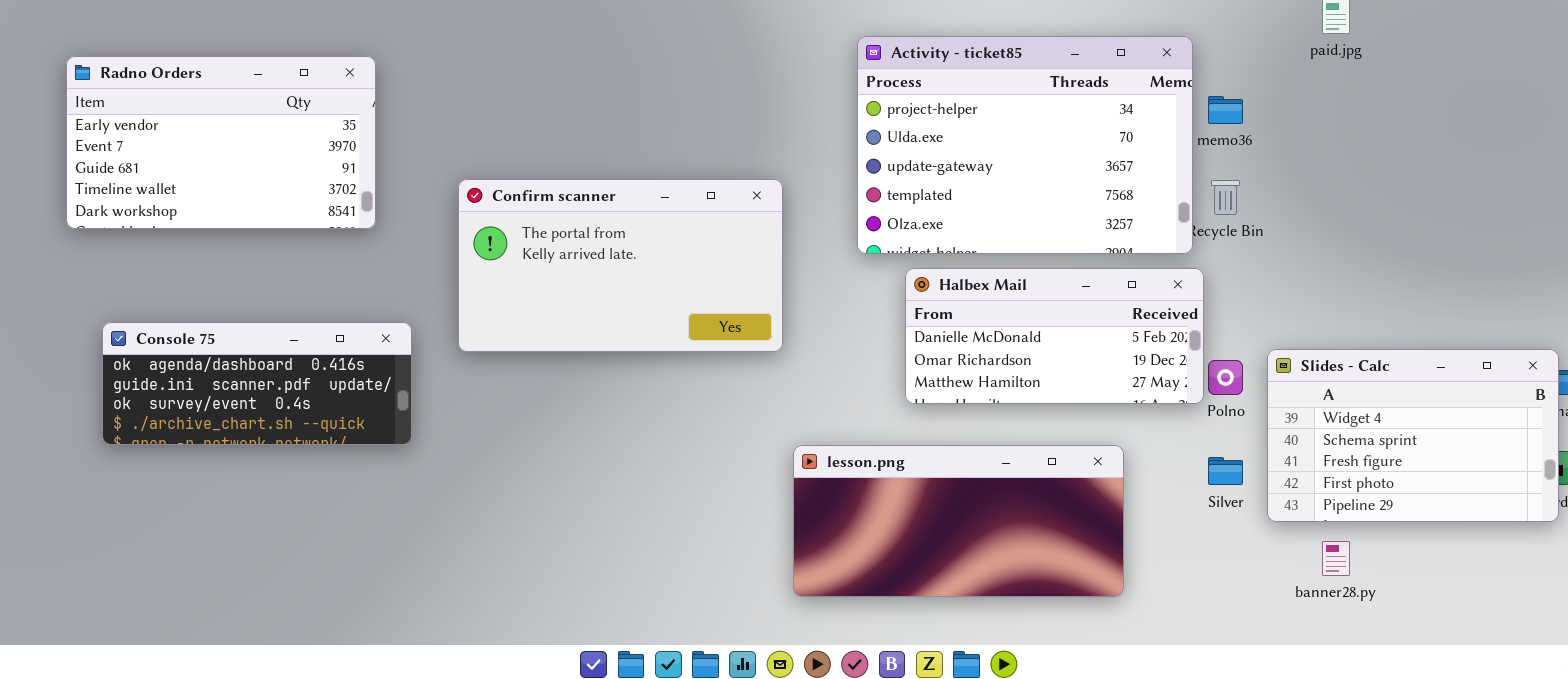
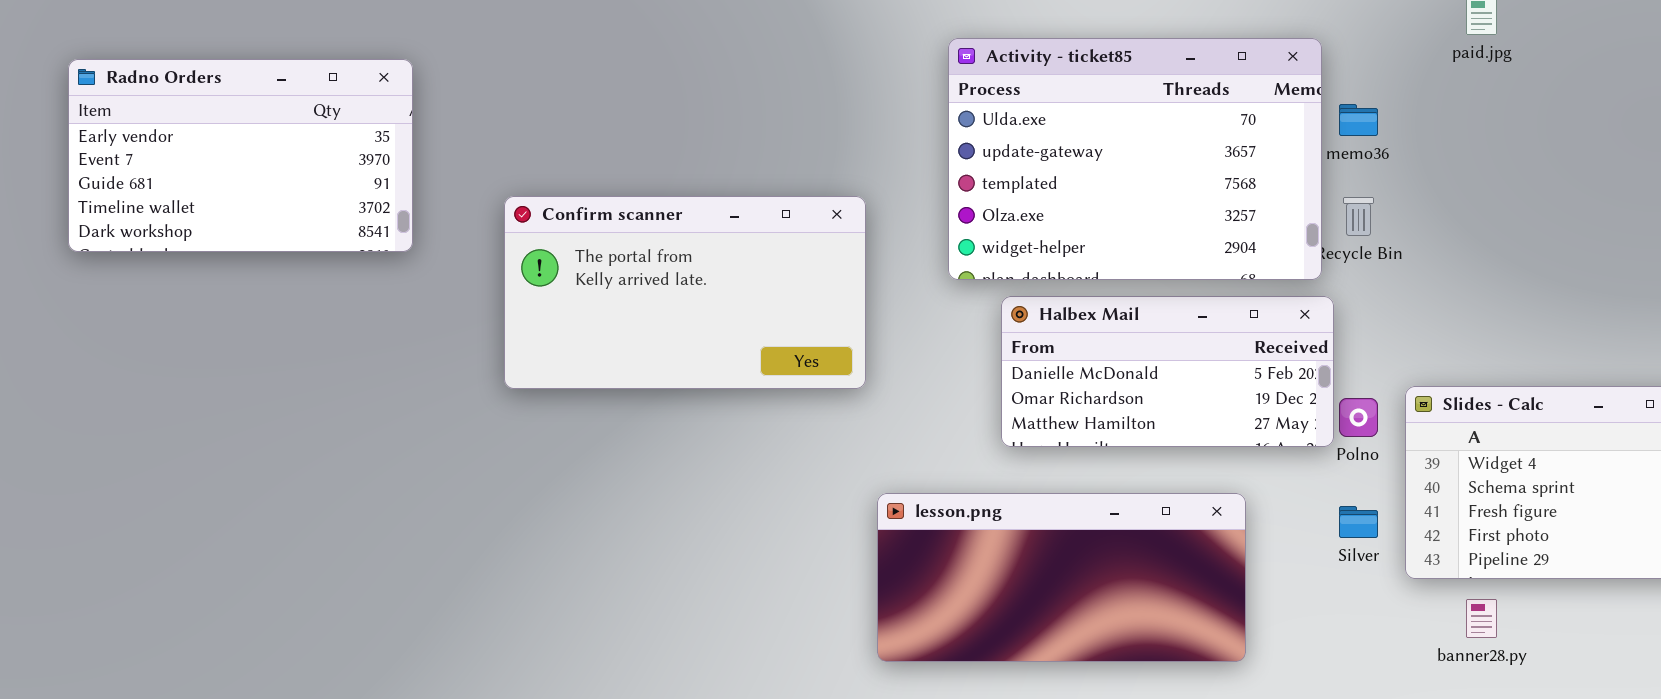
Activity - ticket85: [857,36,1193,254] -> [948,38,1322,280], scrolled down 1 row
Console 75: [102,322,412,445] -> none, closed

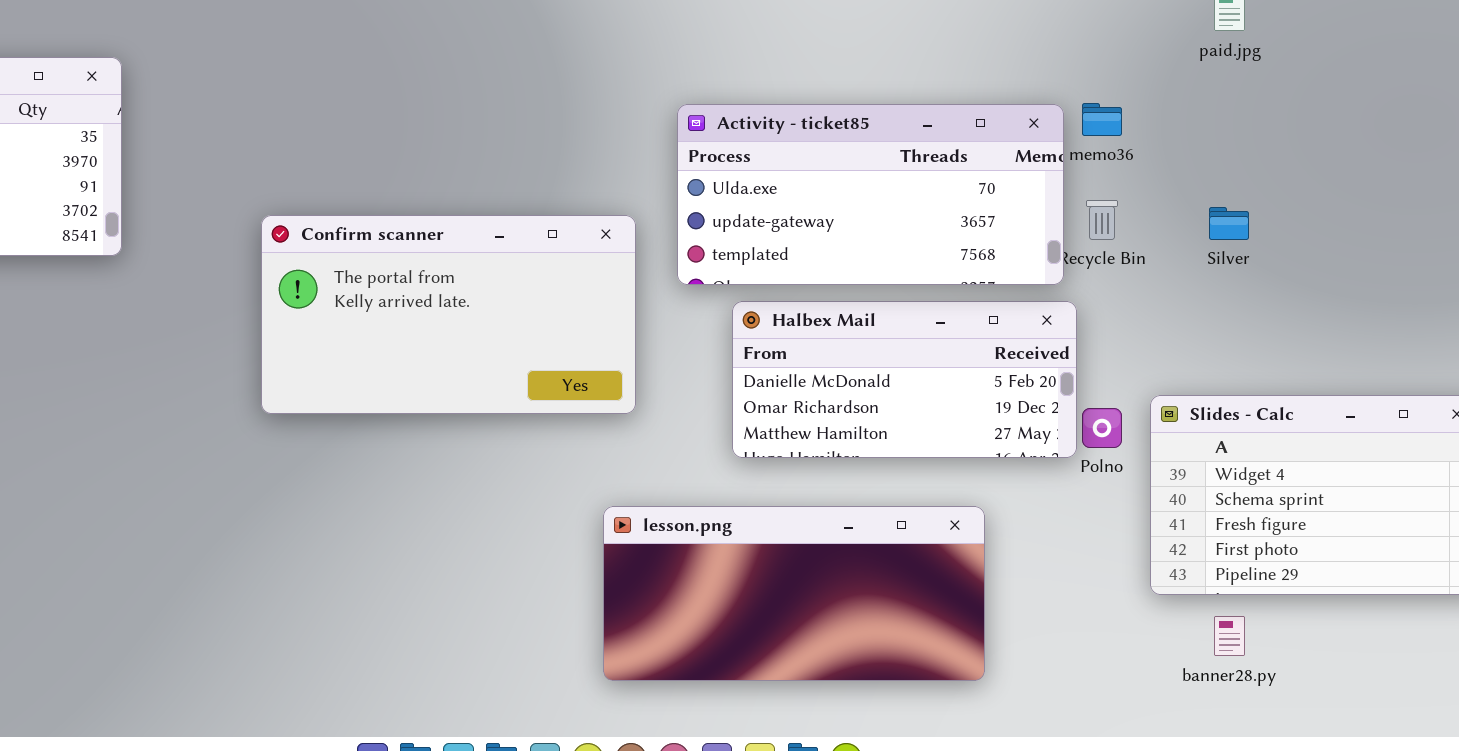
Activity - ticket85: [948,38,1322,280] -> [677,104,1064,285], resized
Confirm scanner: [504,196,866,389] -> [261,215,636,414], moved
Silver: [1339,506,1378,538] -> [1209,207,1249,240], moved

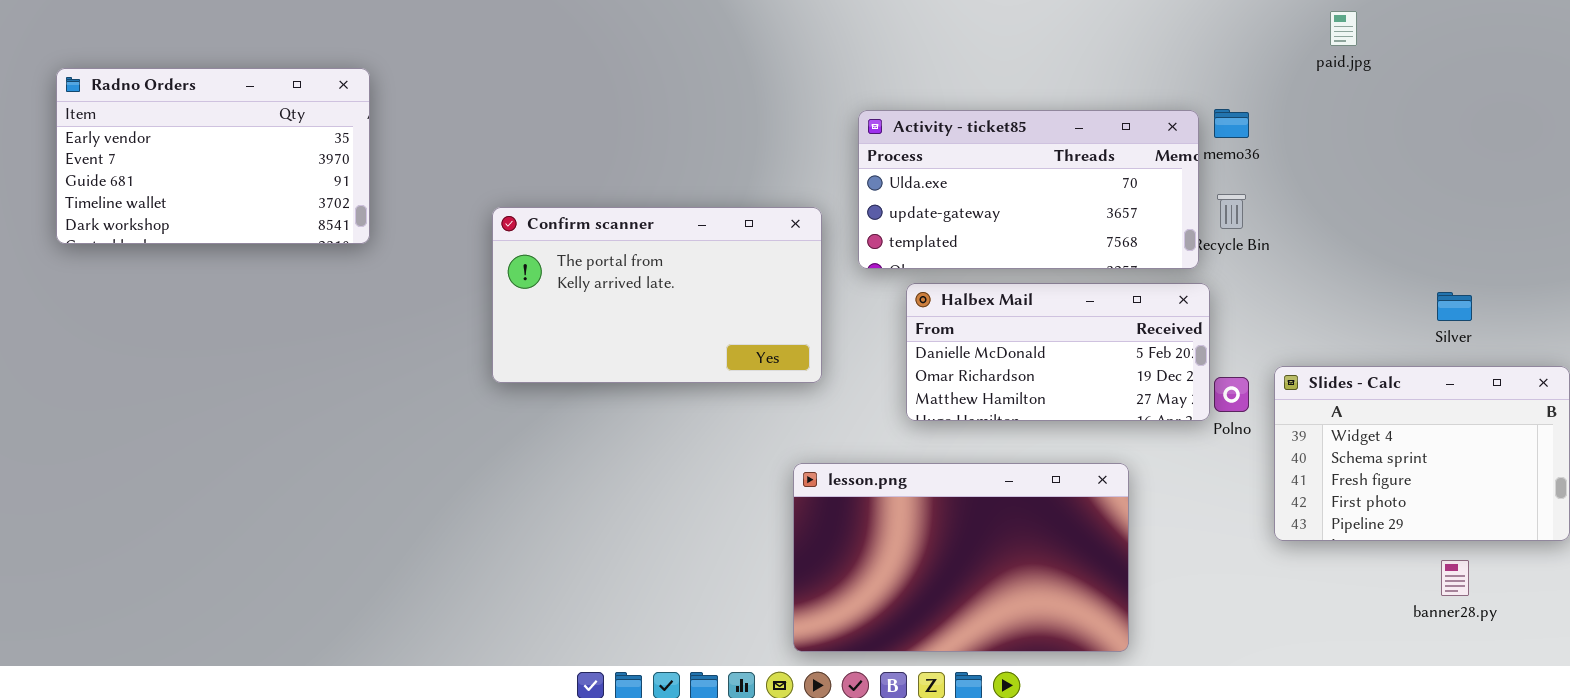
Silver: [1209,207,1249,240] -> [1437,292,1472,321], moved
lesson.png: [603,506,985,681] -> [793,463,1129,652], resized
banner28.py: [1214,616,1245,656] -> [1441,560,1469,596], moved

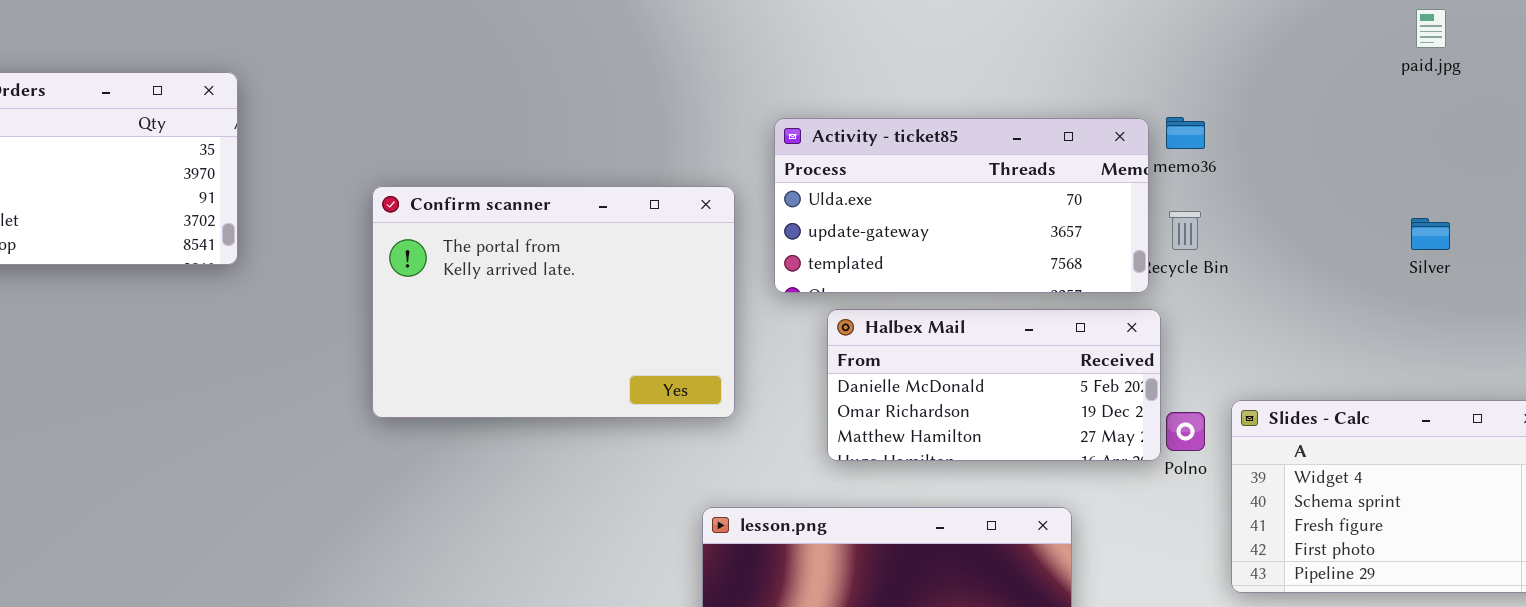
paid.jpg: [1330,11,1357,46] -> [1416,9,1446,48], moved
Confirm scanner: [492,207,822,383] -> [372,186,735,418], resized
Silver: [1437,292,1472,321] -> [1411,218,1450,250], moved

